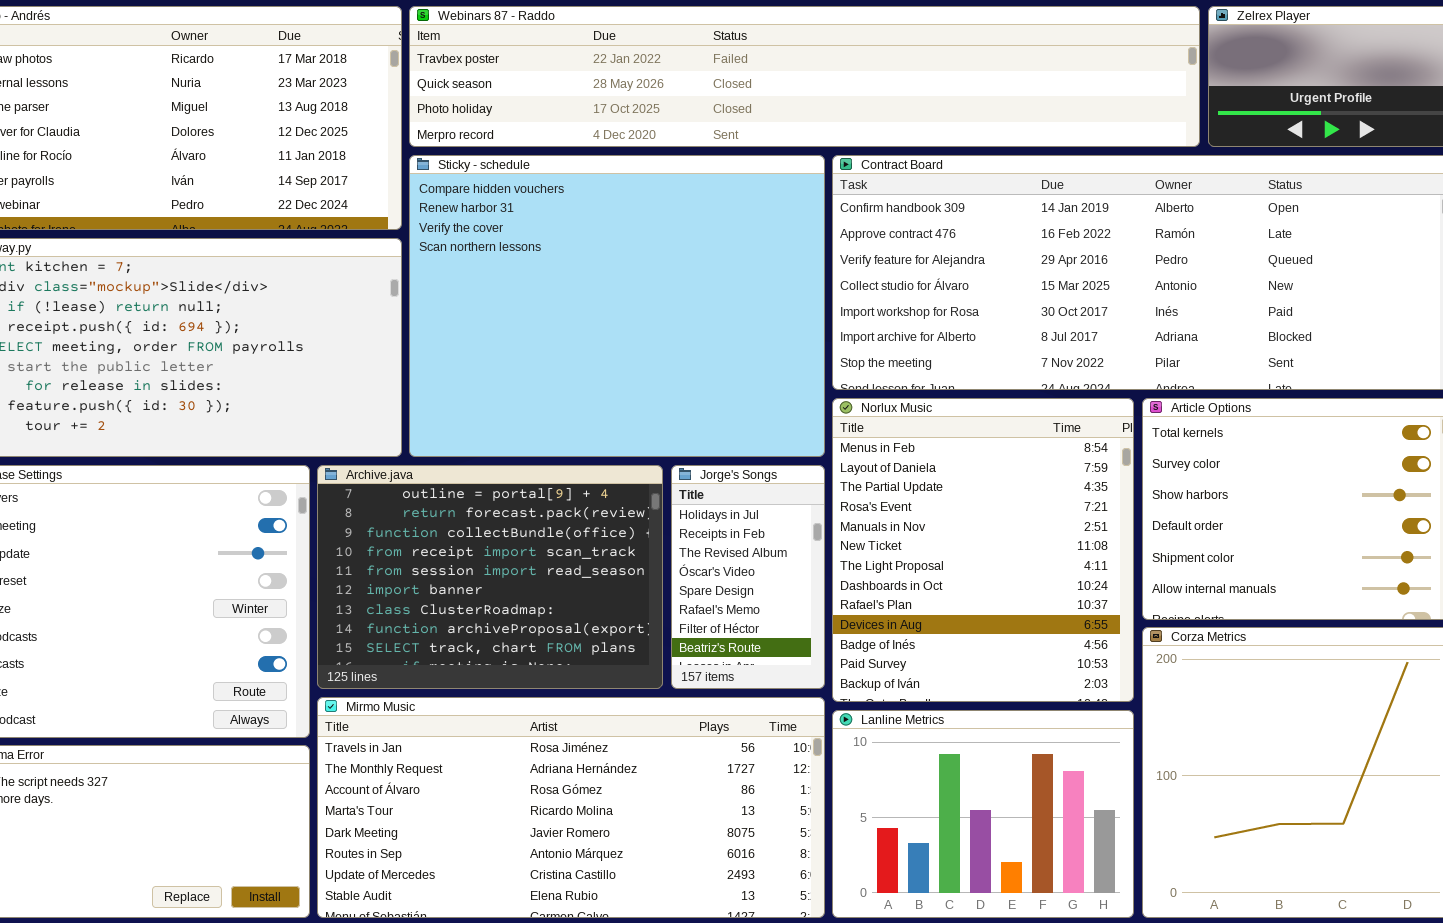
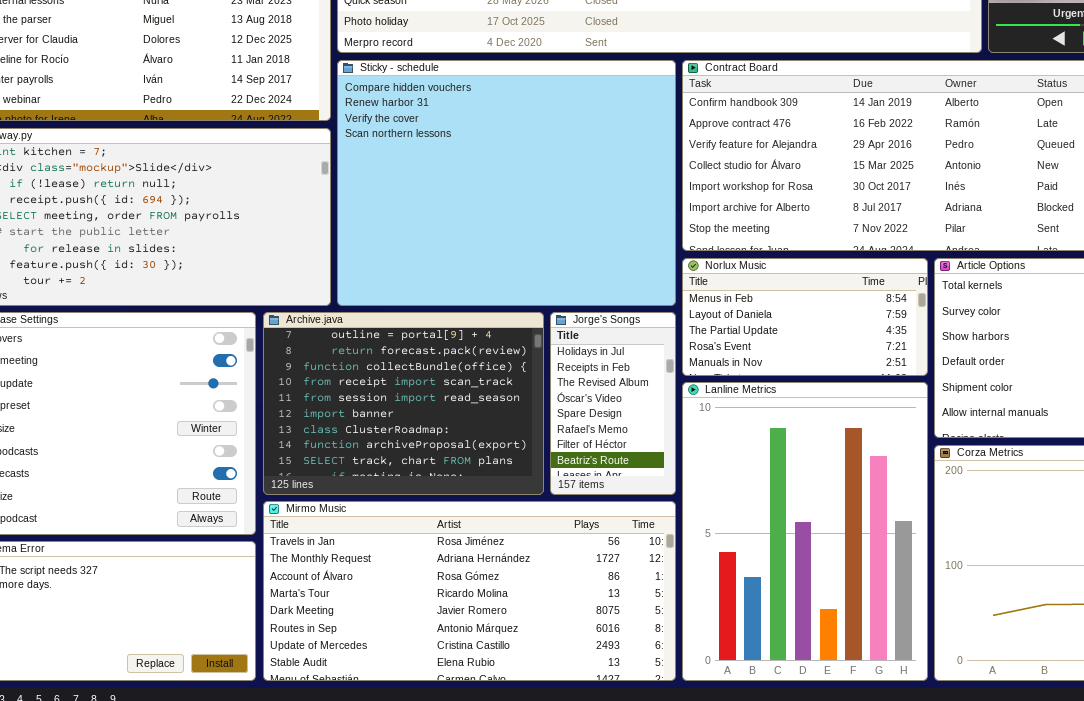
Norlux Music: [832,398,1134,702] -> [682,258,928,376], resized
Lanline Metrics: [832,710,1134,918] -> [682,382,928,681], resized

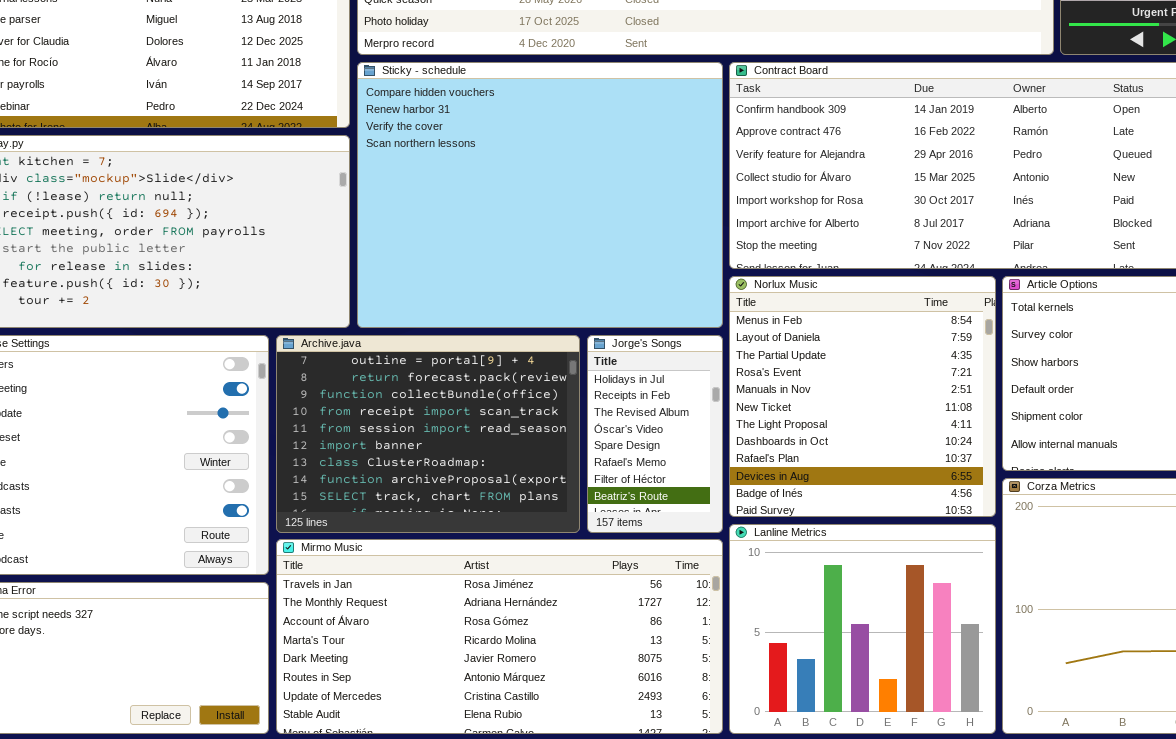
Norlux Music: [682,258,928,376] -> [729,276,996,517], resized
Lanline Metrics: [682,382,928,681] -> [729,524,996,734], resized

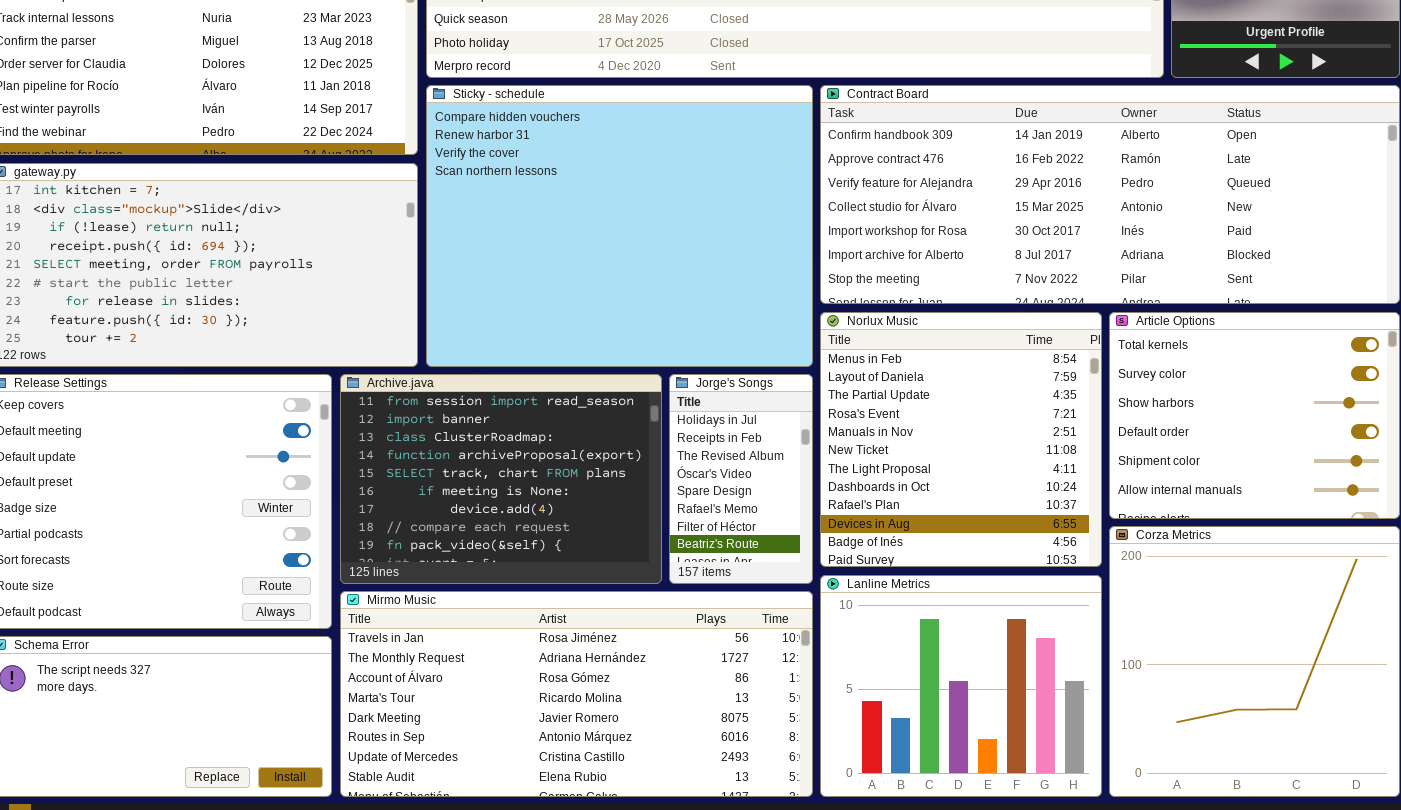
Archive.java: [276,335,580,533] -> [340,374,662,584], scrolled down 4 rows

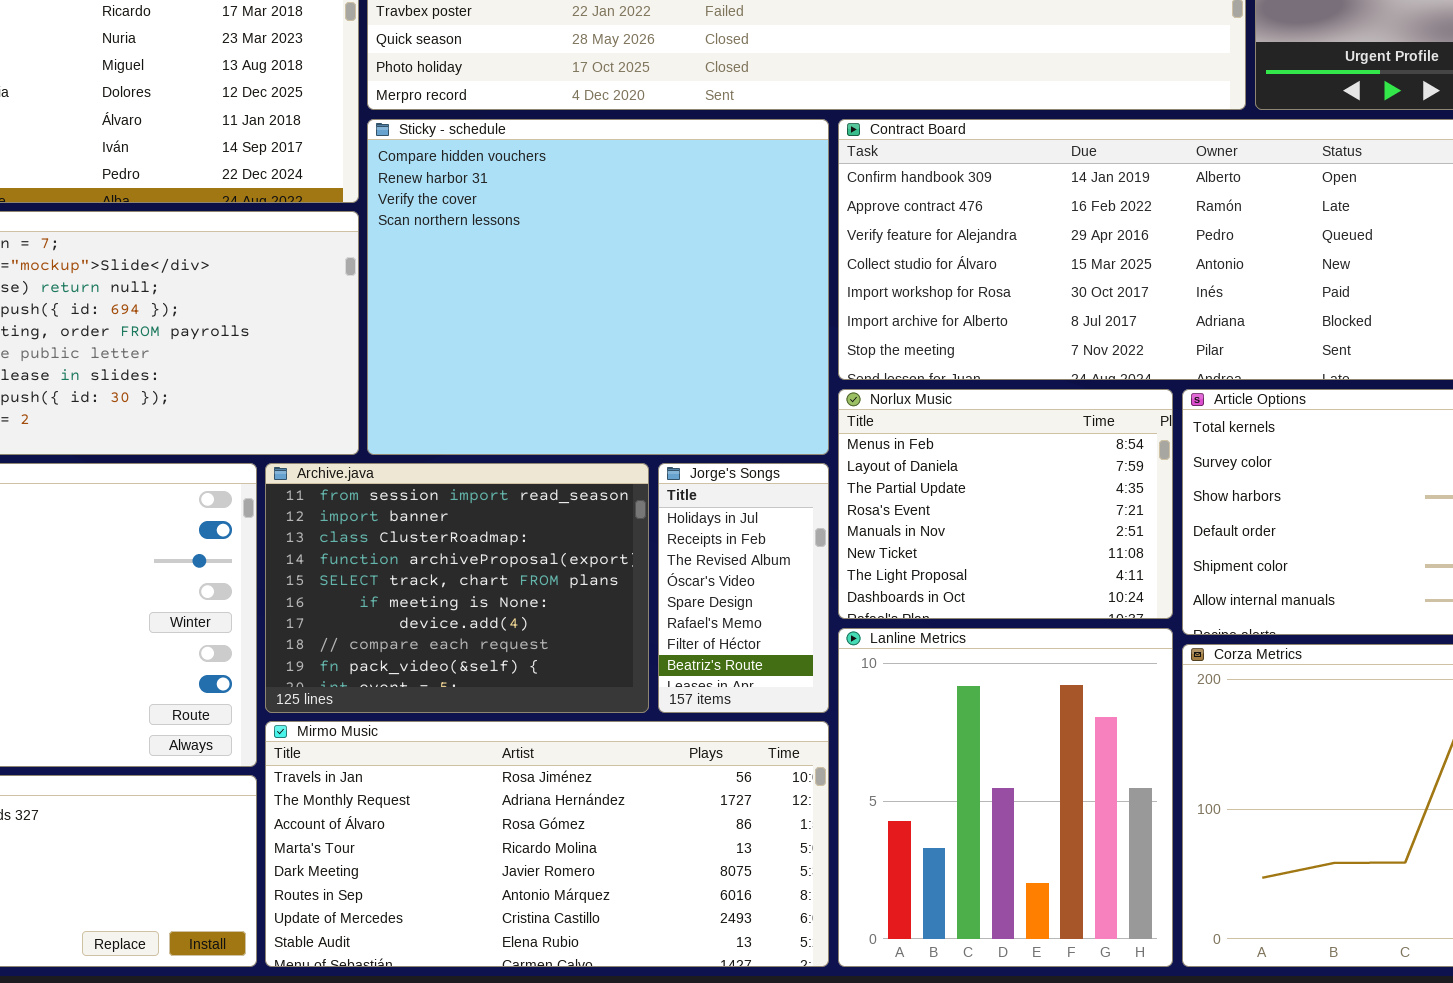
Norlux Music: [820,312,1102,567] -> [838,389,1173,619], resized
Lanline Metrics: [820,575,1102,797] -> [838,628,1173,967], resized

